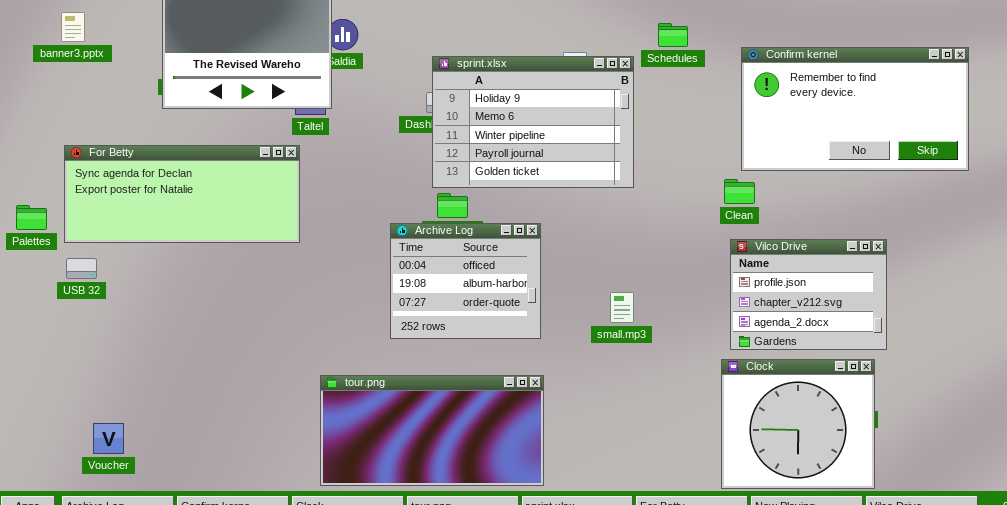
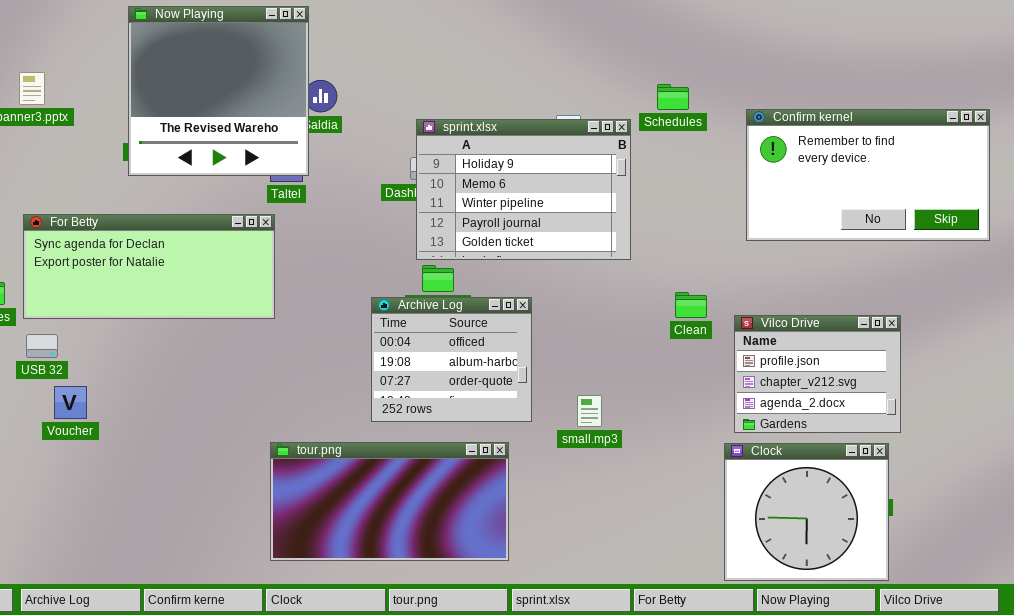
Clean: [724,179,755,204] -> [675,292,707,318], moved
small.mp3: [610,292,634,323] -> [577,395,602,427], moved
tour.png: [320,375,544,486] -> [270,442,509,561], moved
Voucher: [93,423,124,454] -> [54,386,87,419], moved

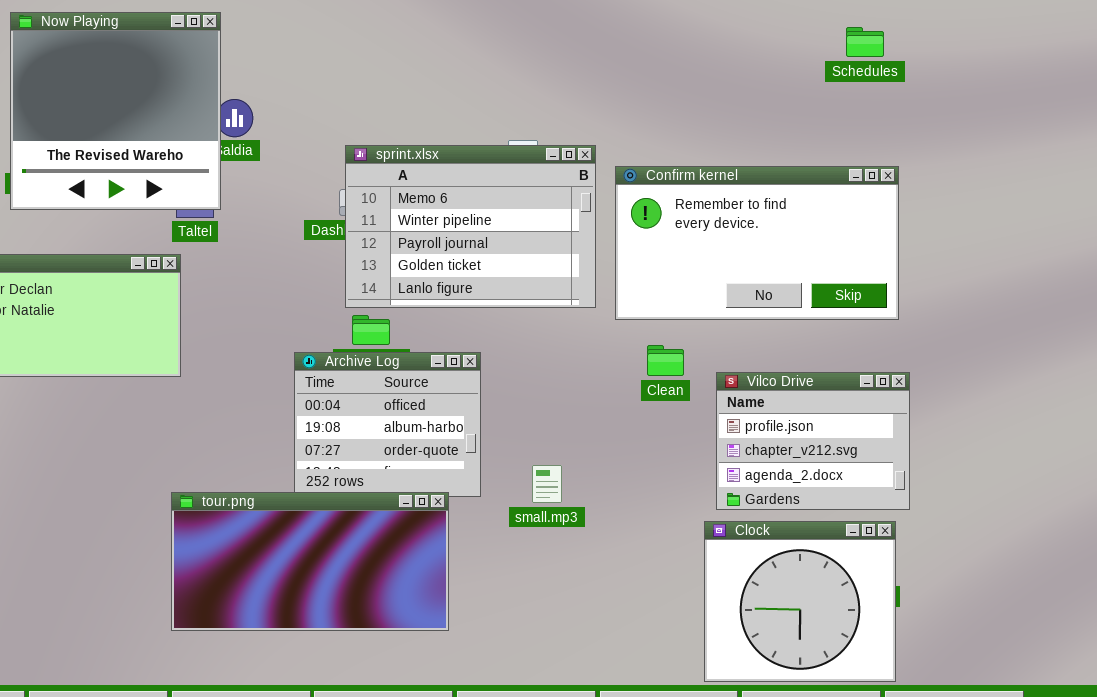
Schedules: [657,84,689,110] -> [846,27,884,57], moved
Confirm kernel: [746,109,990,241] -> [615,166,899,320], moved
sprint.xlsx: [416,119,631,260] -> [345,145,596,308], scrolled down 1 row
tour.png: [270,442,509,561] -> [171,492,449,631], moved

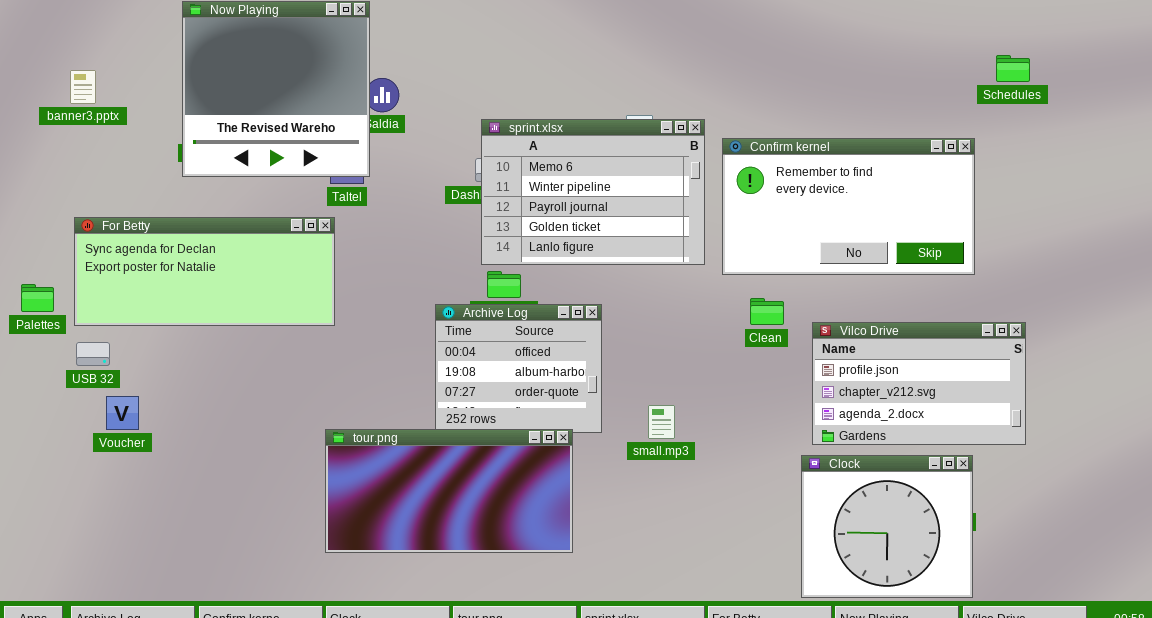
Schedules: [846,27,884,57] -> [996,55,1030,82], moved
Vilco Drive: [716,372,910,510] -> [812,322,1026,445], resized

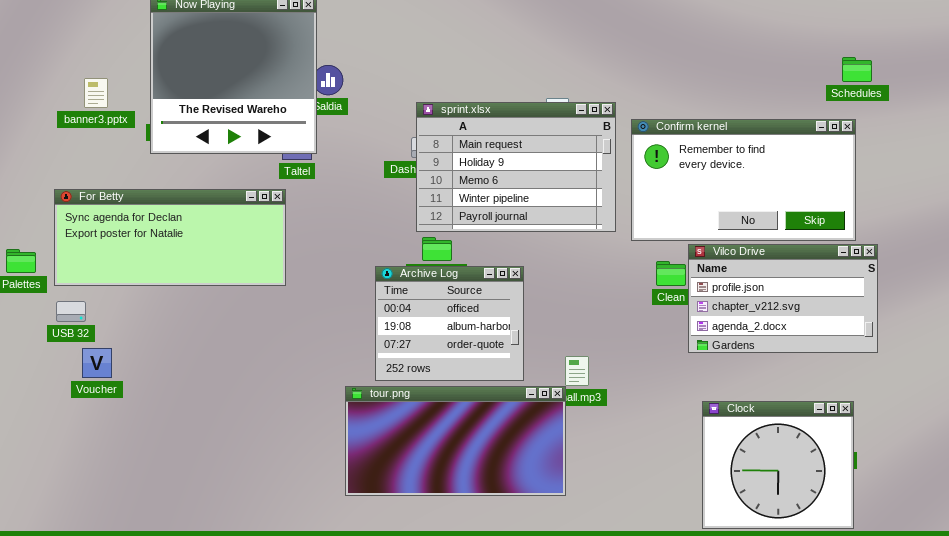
Schedules: [996,55,1030,82] -> [842,57,872,82], moved
banner3.pptx: [70,70,96,104] -> [84,78,108,108], moved
sprint.xlsx: [481,119,705,265] -> [416,102,616,232], scrolled up 2 rows
Vilco Drive: [812,322,1026,445] -> [688,244,878,353], moved
tour.png: [325,429,573,553] -> [345,386,566,496], moved

